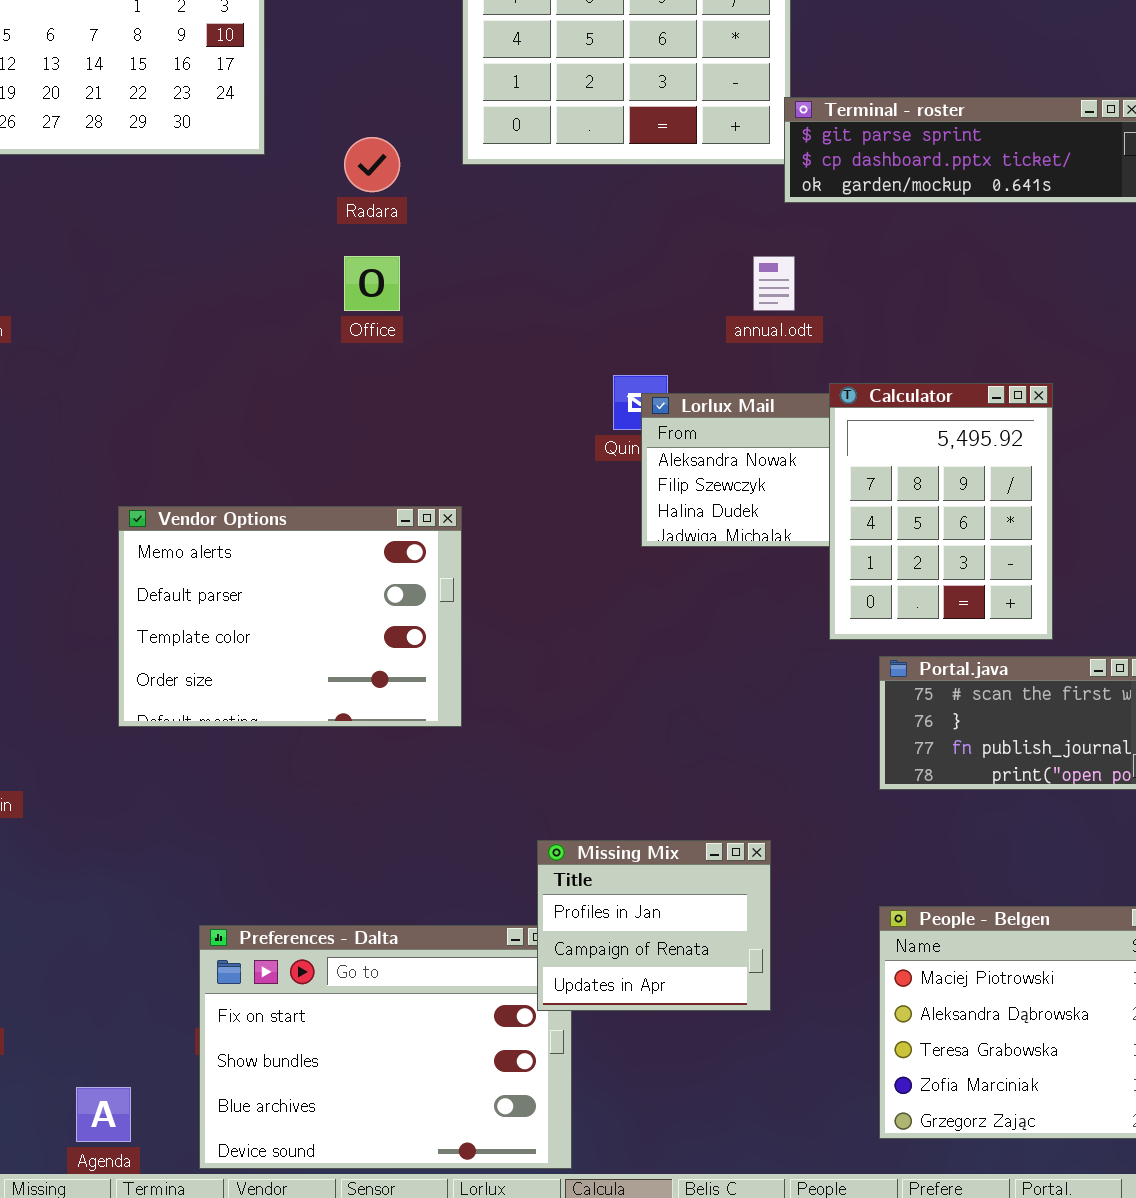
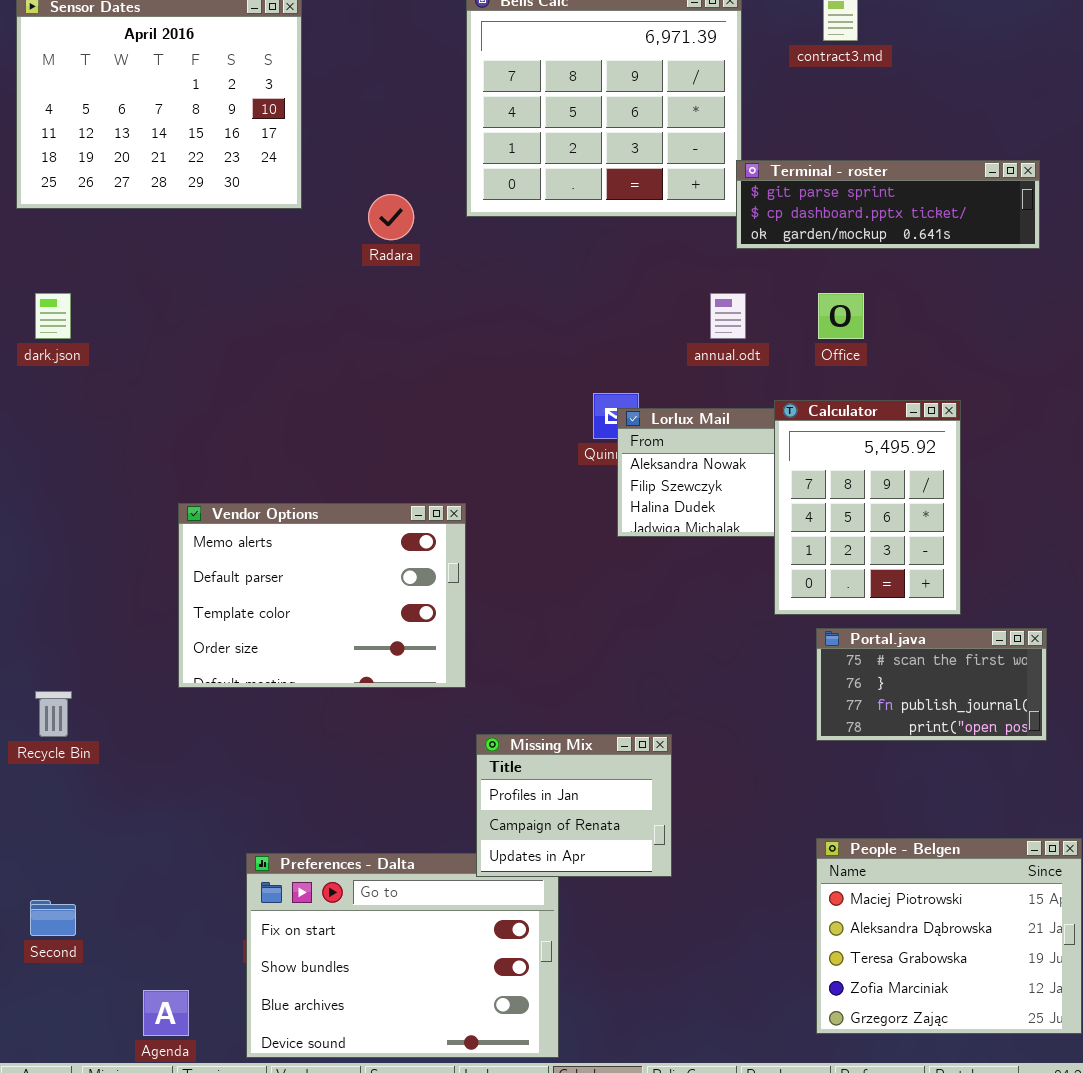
Office: [344,256,400,311] -> [818,293,864,339], moved
Missing Mix: [537,840,771,1011] -> [476,734,672,877], moved

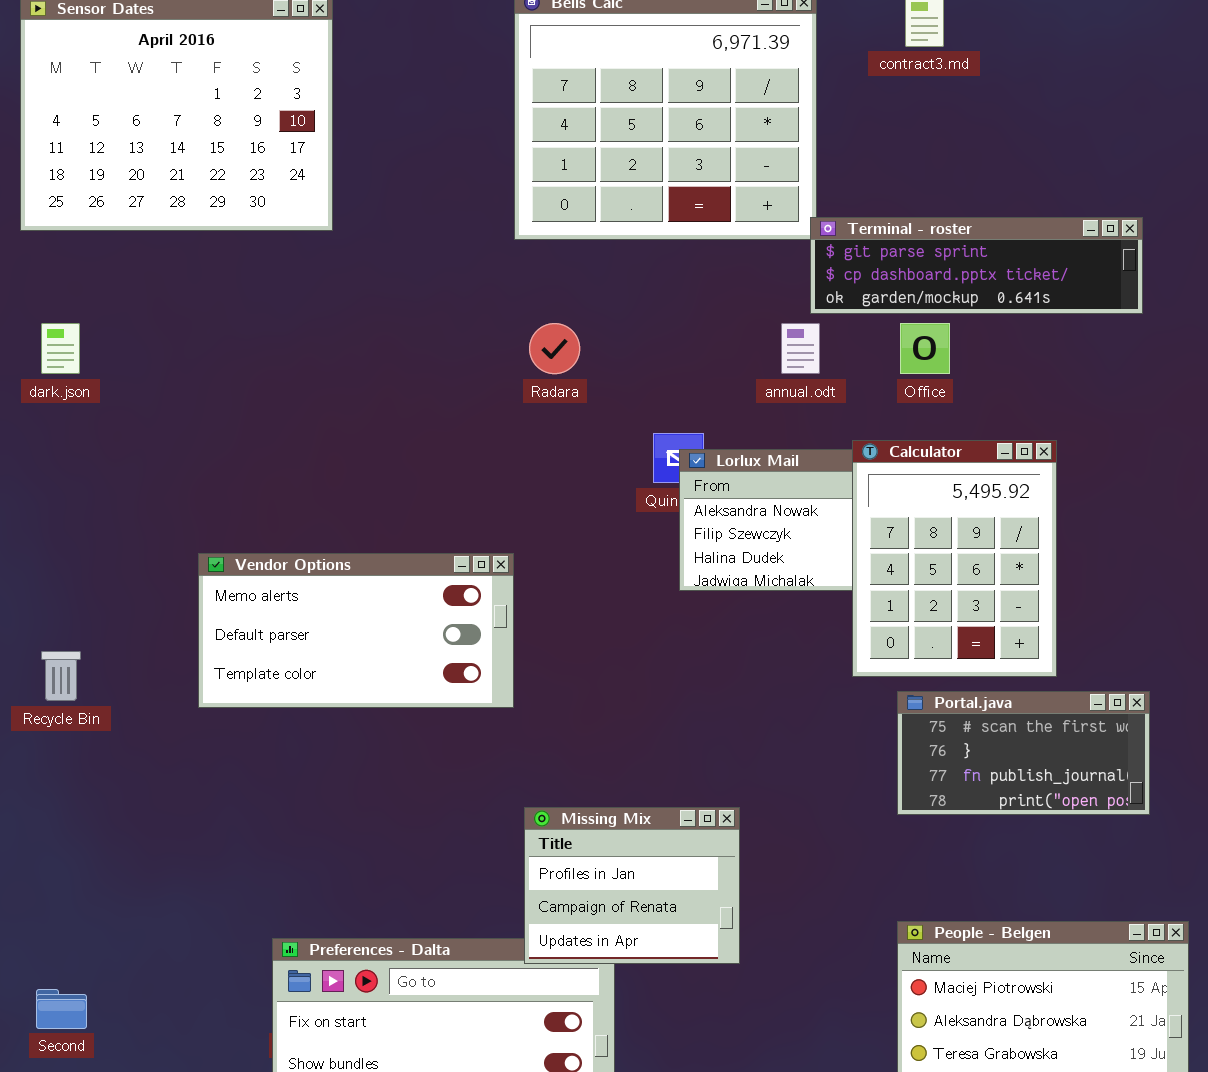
Terminal - roster: [736,160,1040,249] -> [810,217,1143,314], moved
Radara: [368,194,414,240] -> [529,323,580,374], moved
Vendor Options: [178,503,466,688] -> [198,553,514,708], resized
Recycle Bin: [35,691,72,737] -> [41,651,81,701], moved

